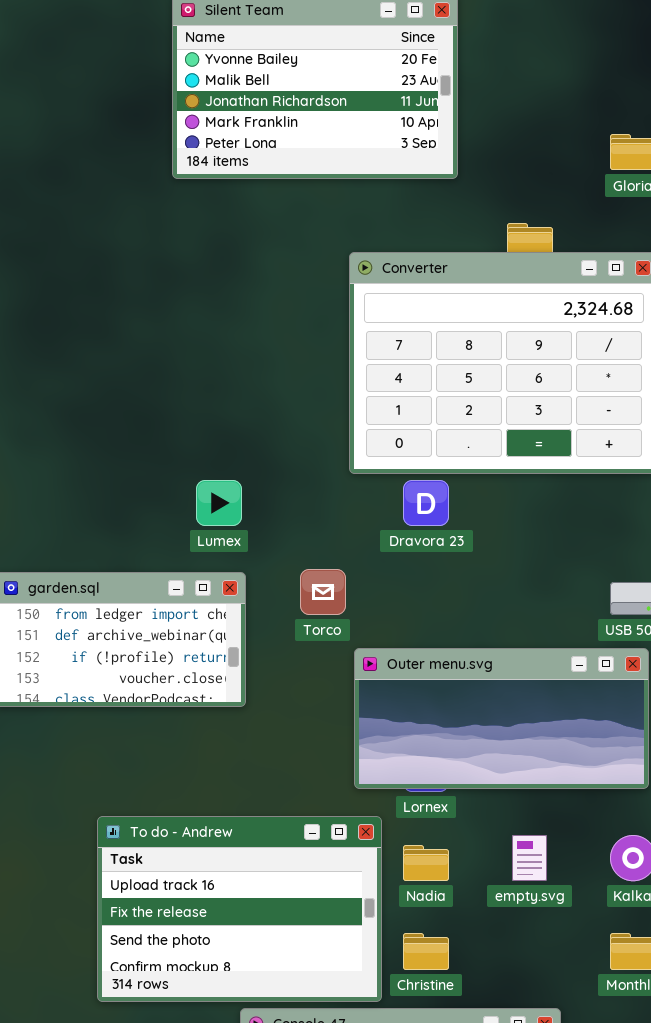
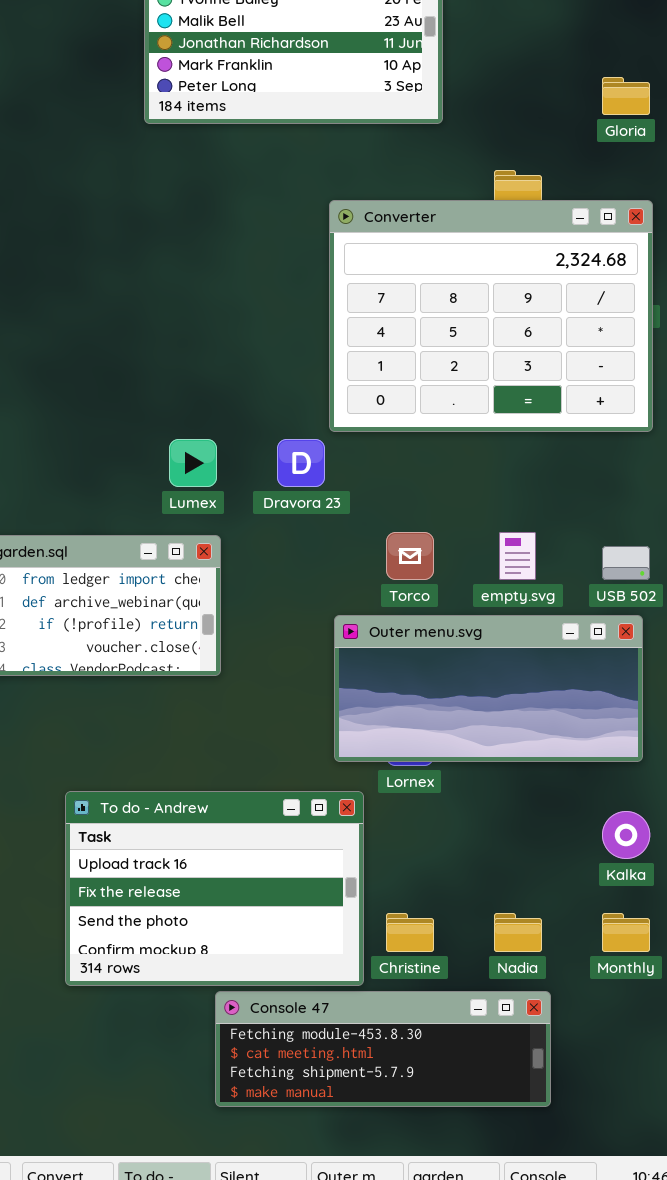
Dravora 23: [403,480,449,526] -> [277,439,325,487], moved
Torco: [300,569,346,615] -> [386,532,434,580], moved
empty.svg: [512,835,547,881] -> [499,532,536,580], moved
Nadia: [403,845,449,881] -> [494,913,542,952], moved

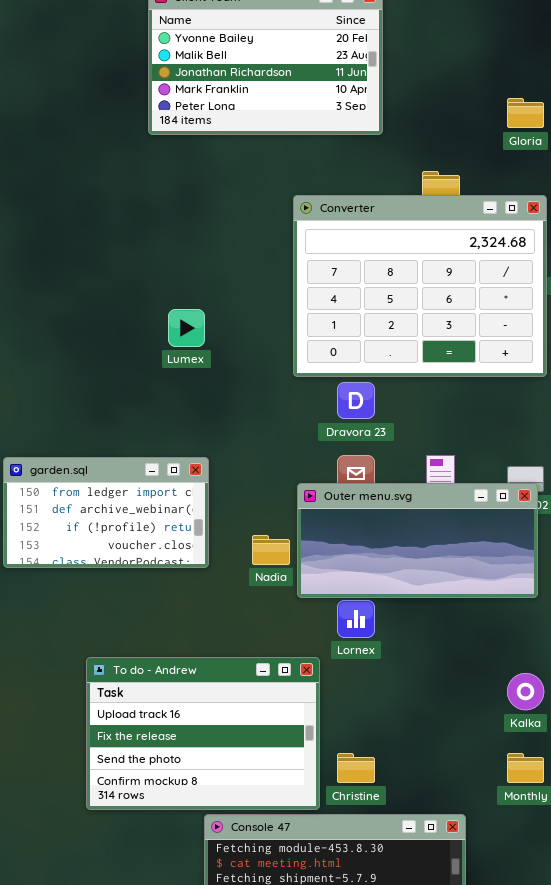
Lumex: [169,439,217,487] -> [168,309,205,347], moved
Dravora 23: [277,439,325,487] -> [337,382,375,419], moved
Outer menu.svg: [334,615,643,762] -> [297,483,538,598], moved
Nadia: [494,913,542,952] -> [252,535,290,565], moved

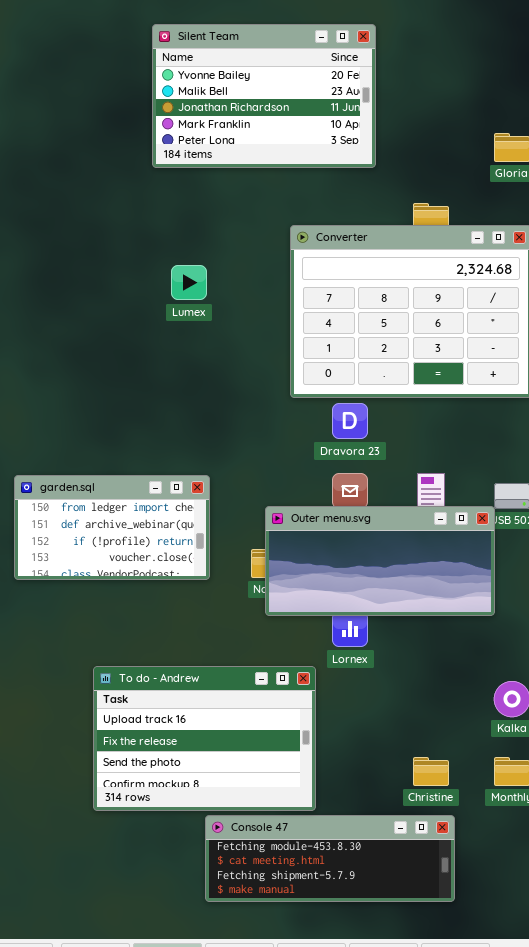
Lumex: [168,309,205,347] -> [171,265,207,300], moved
Outer menu.svg: [297,483,538,598] -> [265,506,495,616], moved
Christine: [337,753,375,783] -> [413,757,449,786], moved

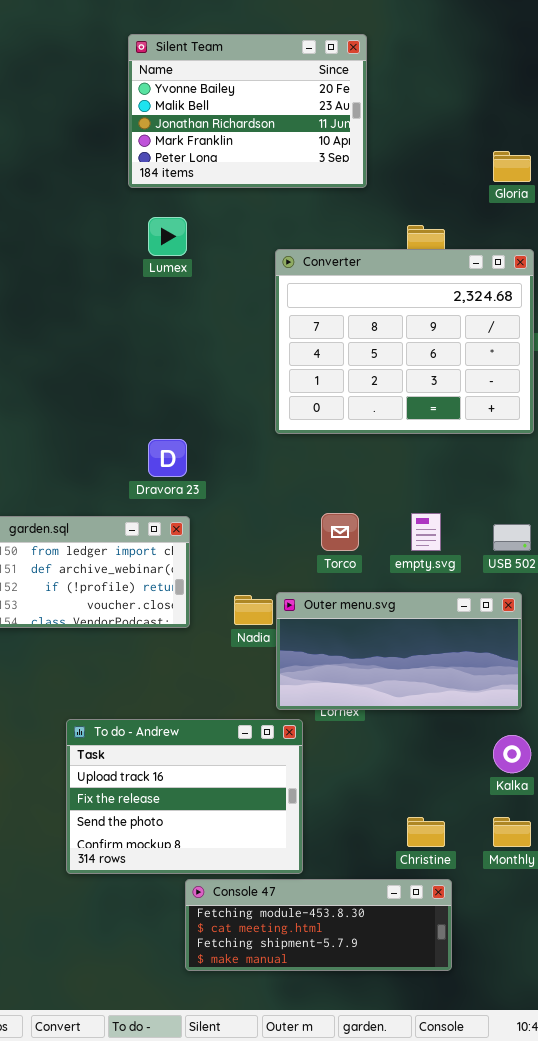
Lumex: [171,265,207,300] -> [148,217,187,256], moved
Dravora 23: [332,403,368,439] -> [148,439,187,477], moved
Outer menu.svg: [265,506,495,616] -> [276,592,522,710], moved

